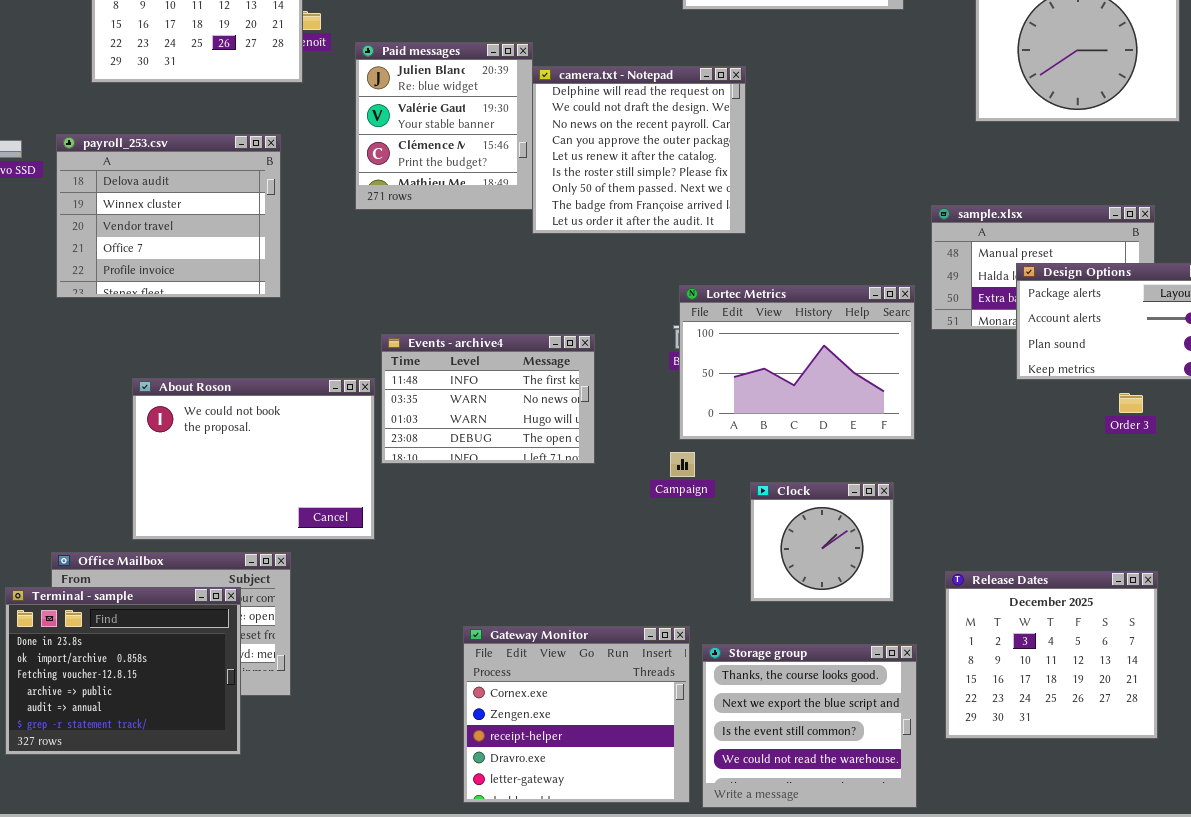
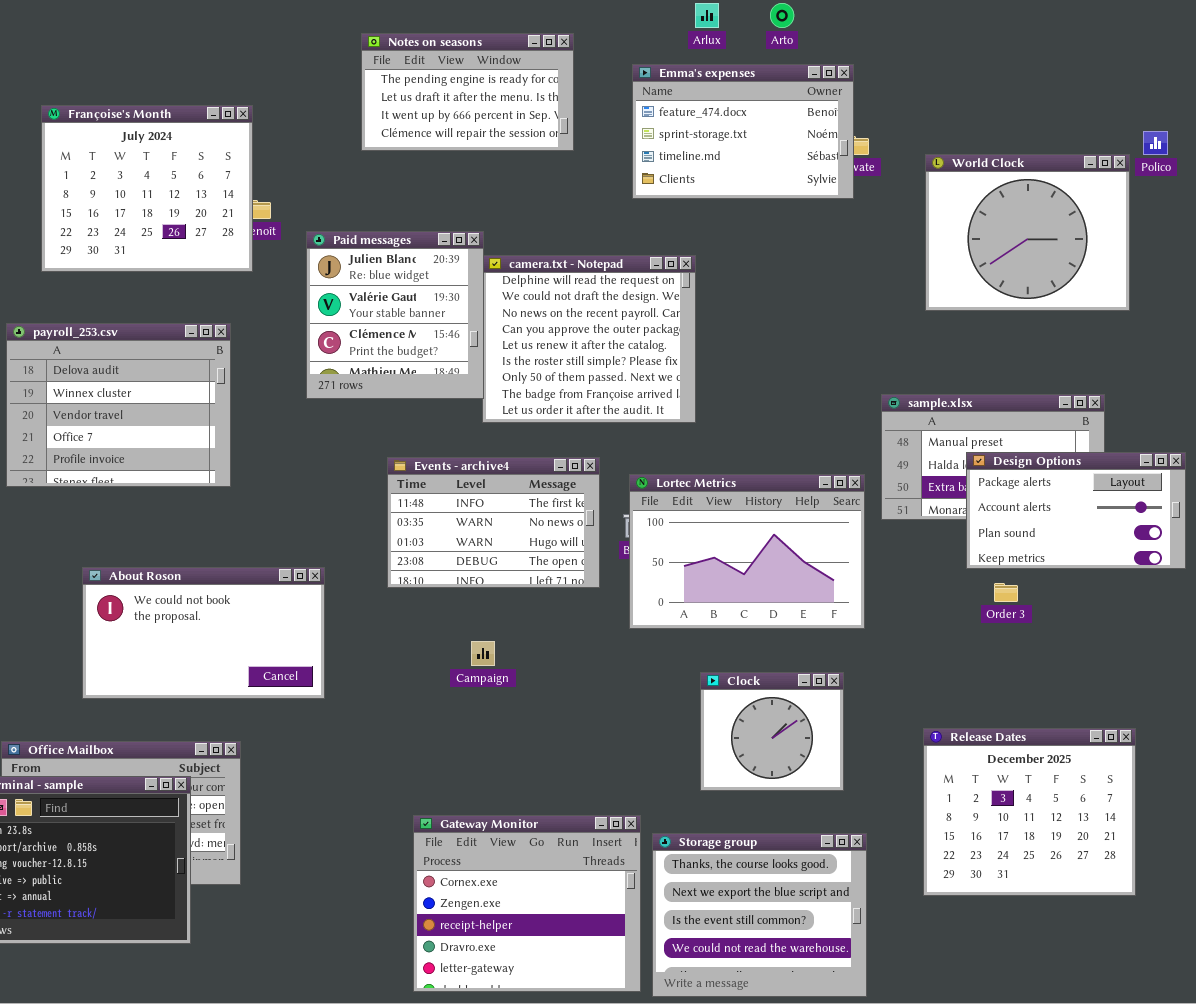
Events - archive4: [381,334,595,464] -> [387,457,600,588], moved
About Roson: [132,378,375,540] -> [82,567,325,699], resized
Order 3: [1119,393,1143,413] -> [994,583,1018,602], moved
Campaign: [670,452,695,477] -> [471,641,495,666], moved
Release Dates: [945,571,1158,739] -> [923,728,1136,896], moved

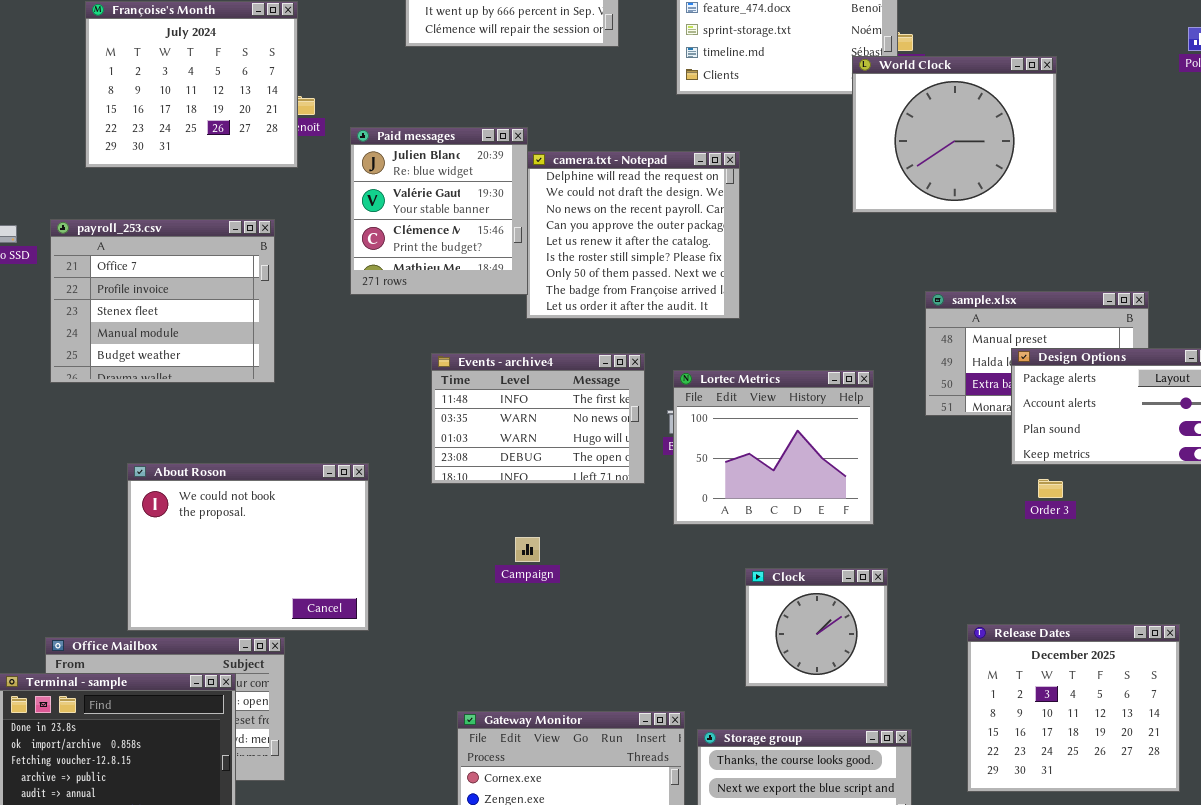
World Clock: [925,154,1130,311] -> [852,56,1057,213], moved
payroll_253.csv: [6,323,231,487] -> [50,219,275,383], scrolled down 3 rows
Lortec Metrics: [629,474,865,629] -> [673,370,874,525], resized
About Roson: [82,567,325,699] -> [127,463,369,631], resized

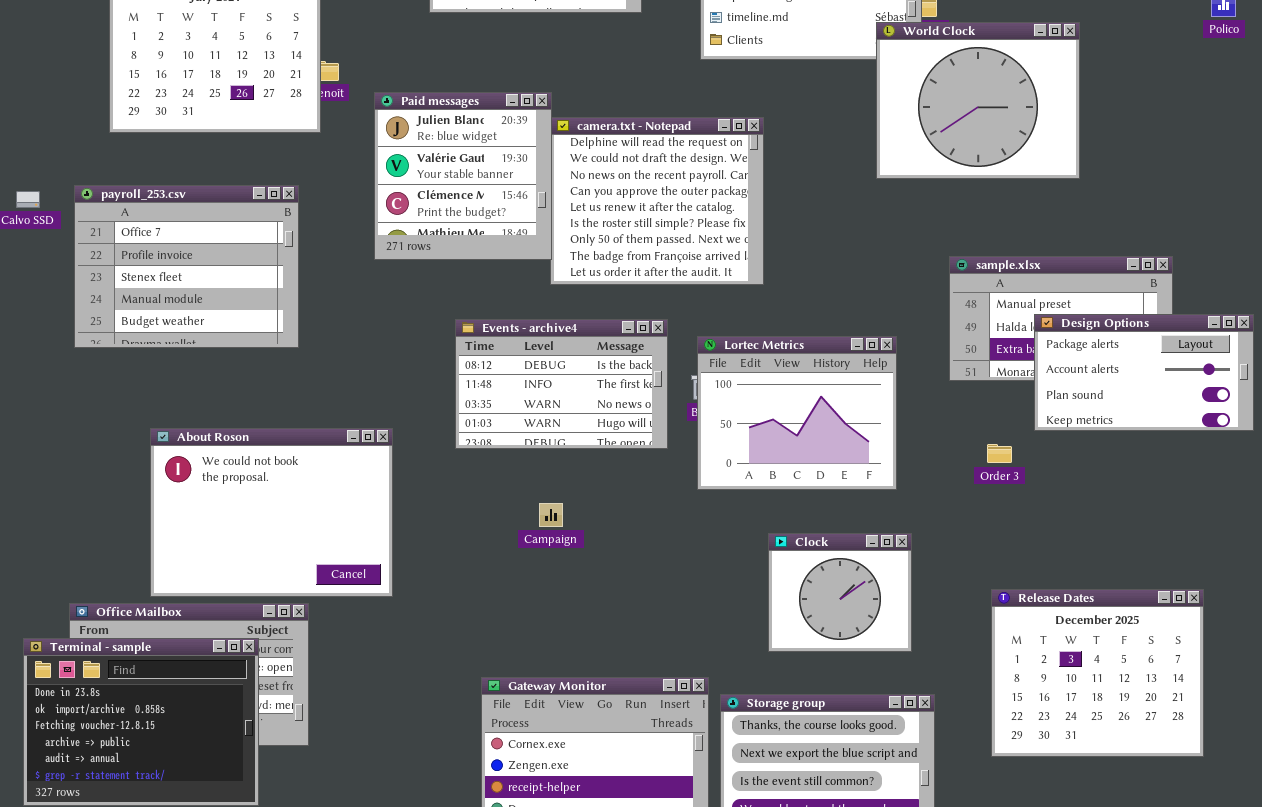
Events - archive4: [431,353,645,484] -> [455,319,668,449], scrolled up 1 row
Order 3: [1038,479,1063,498] -> [987,444,1012,463], moved

